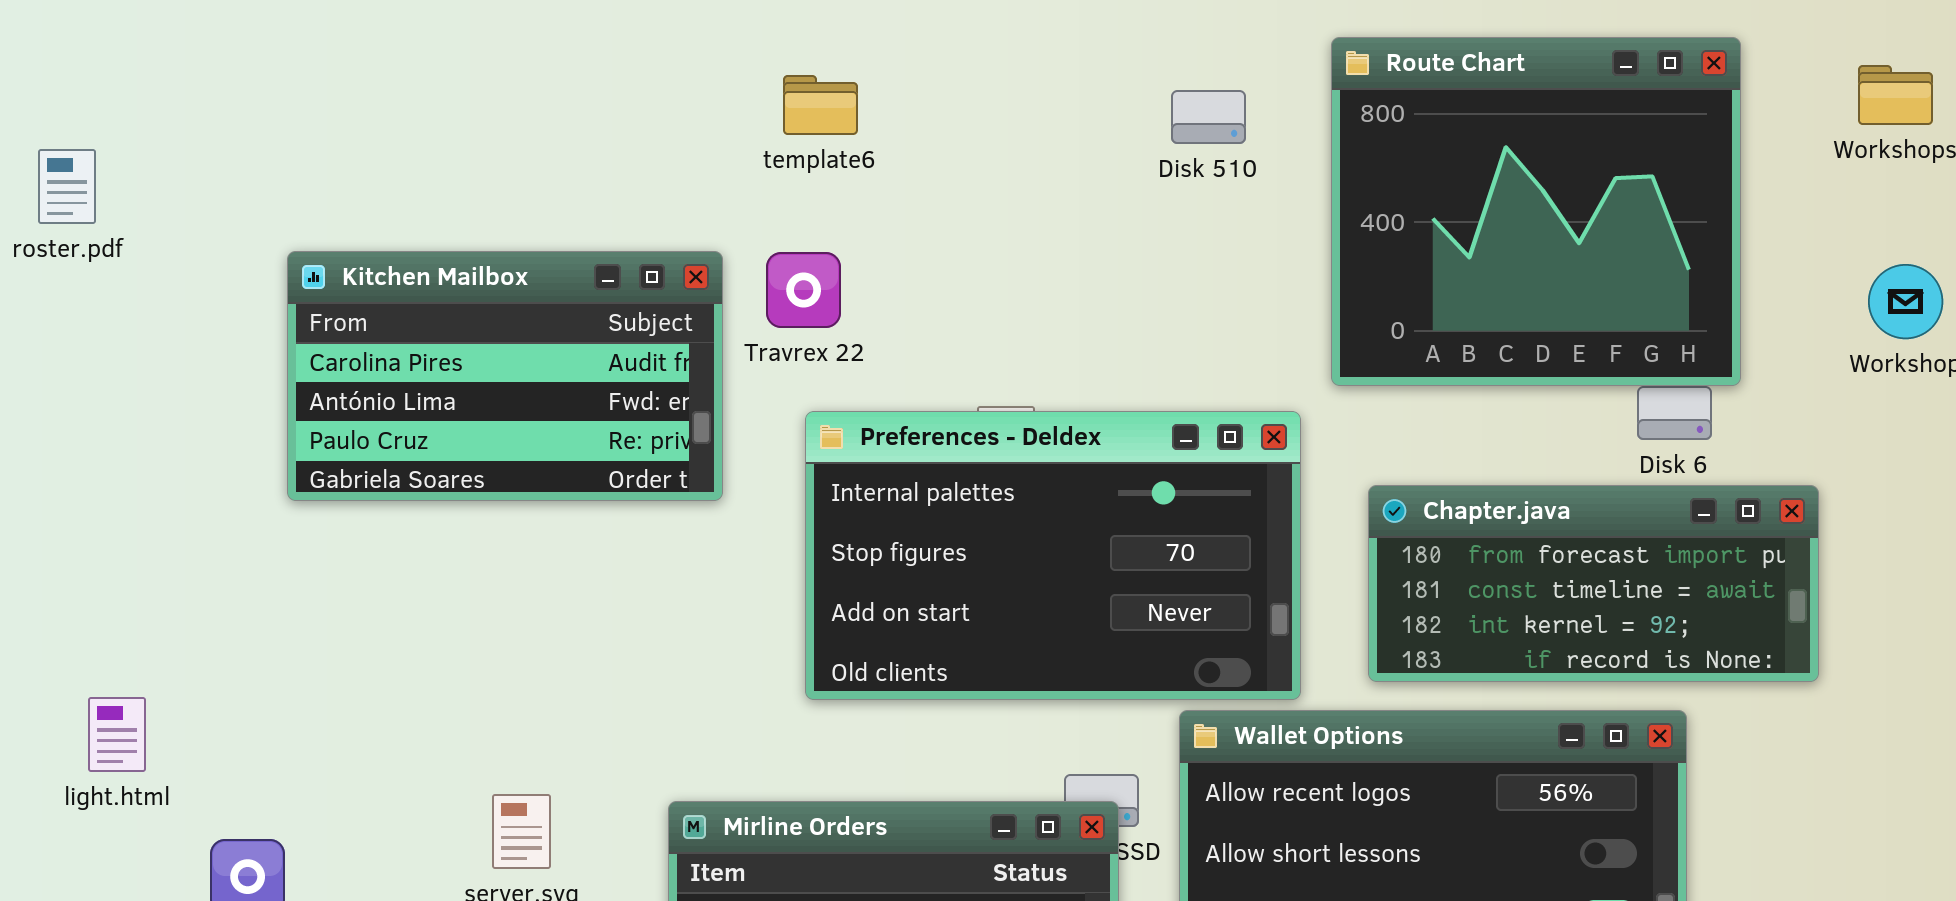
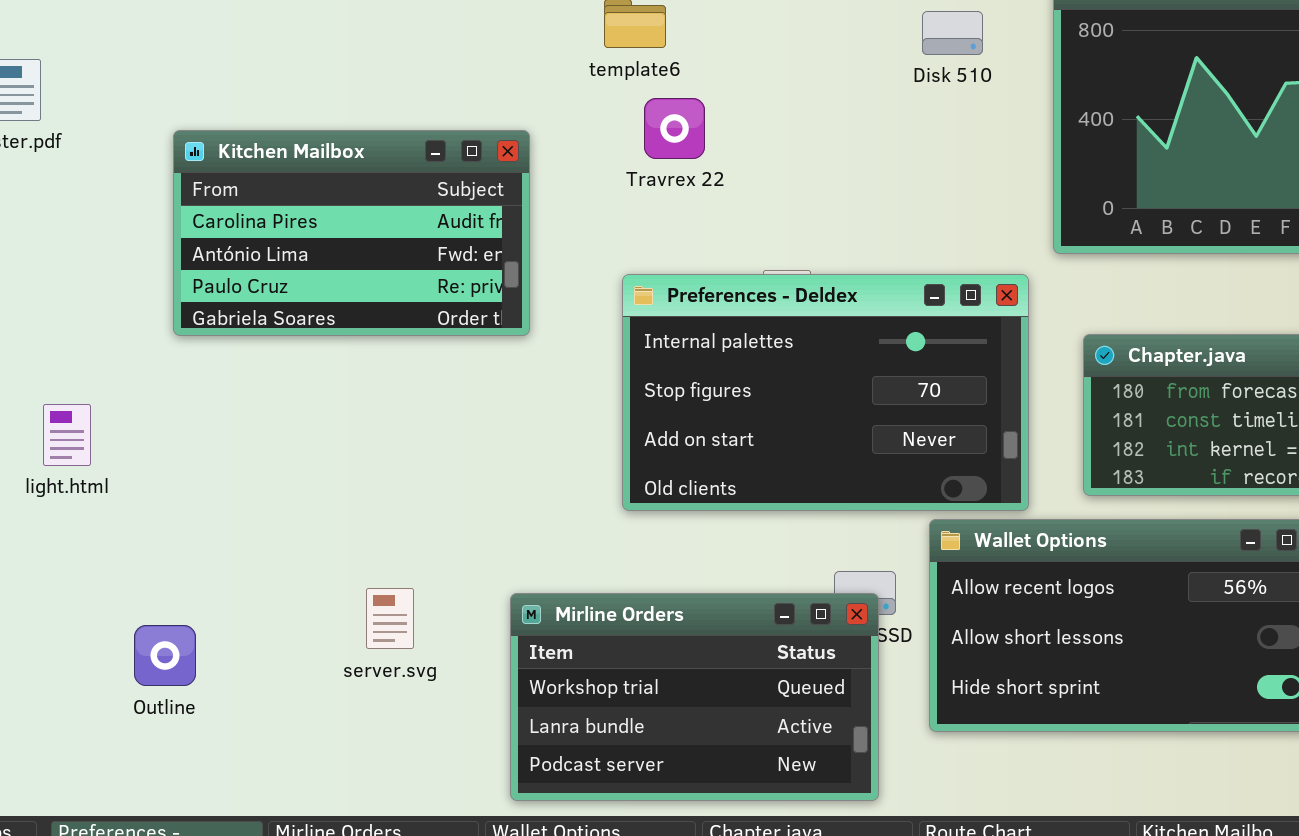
Kitchen Mailbox: [287,251,723,501] -> [173,130,530,336], moved
Travrex 22: [766,252,841,328] -> [644,98,705,159], moved
light.html: [88,697,146,772] -> [43,404,91,466], moved

